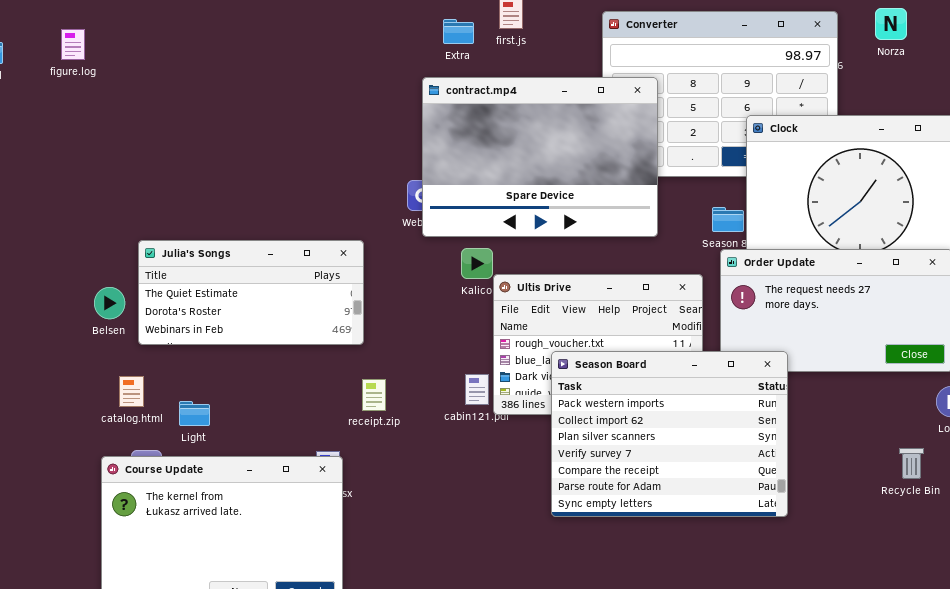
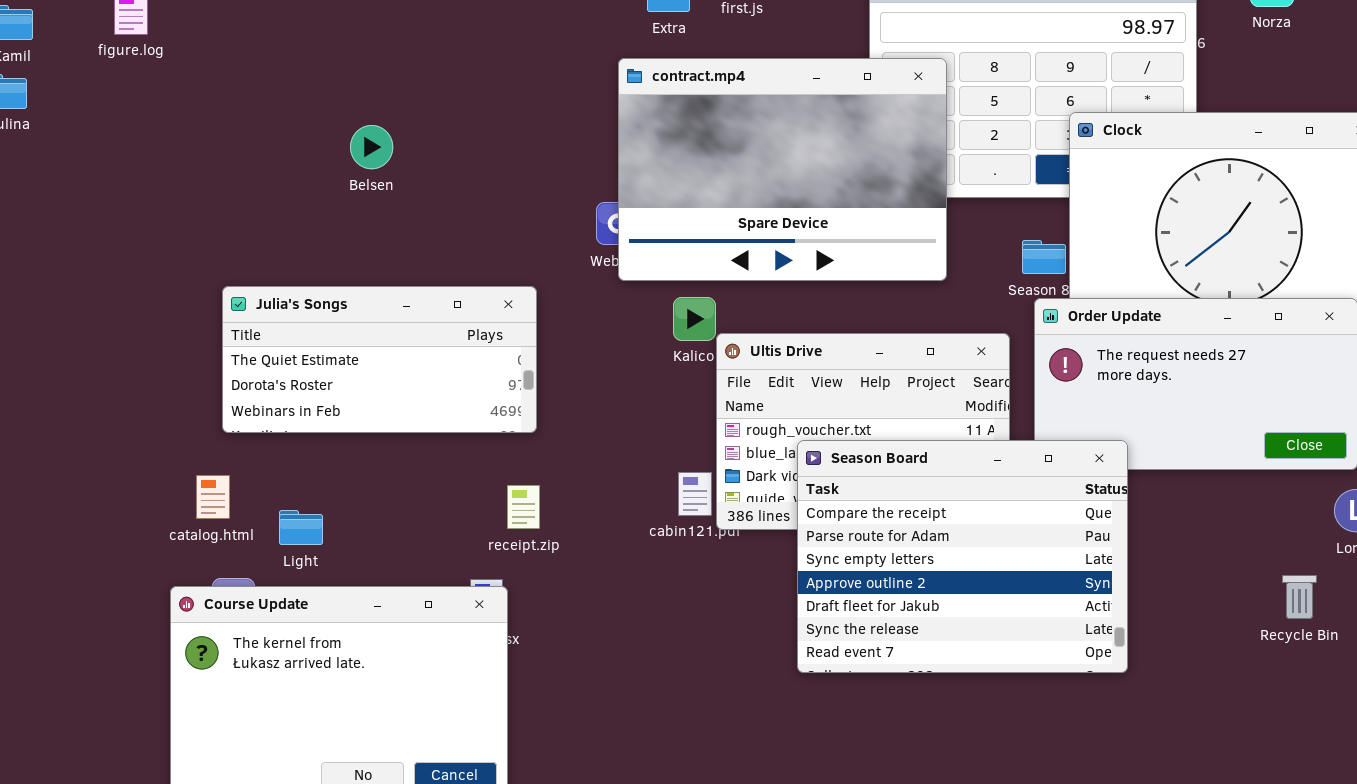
Belsen: [94,287,125,319] -> [350,125,393,169], moved
Season Board: [551,351,788,517] -> [797,440,1128,673], scrolled down 4 rows
receipt.zip: [362,379,386,411] -> [507,485,540,529], moved

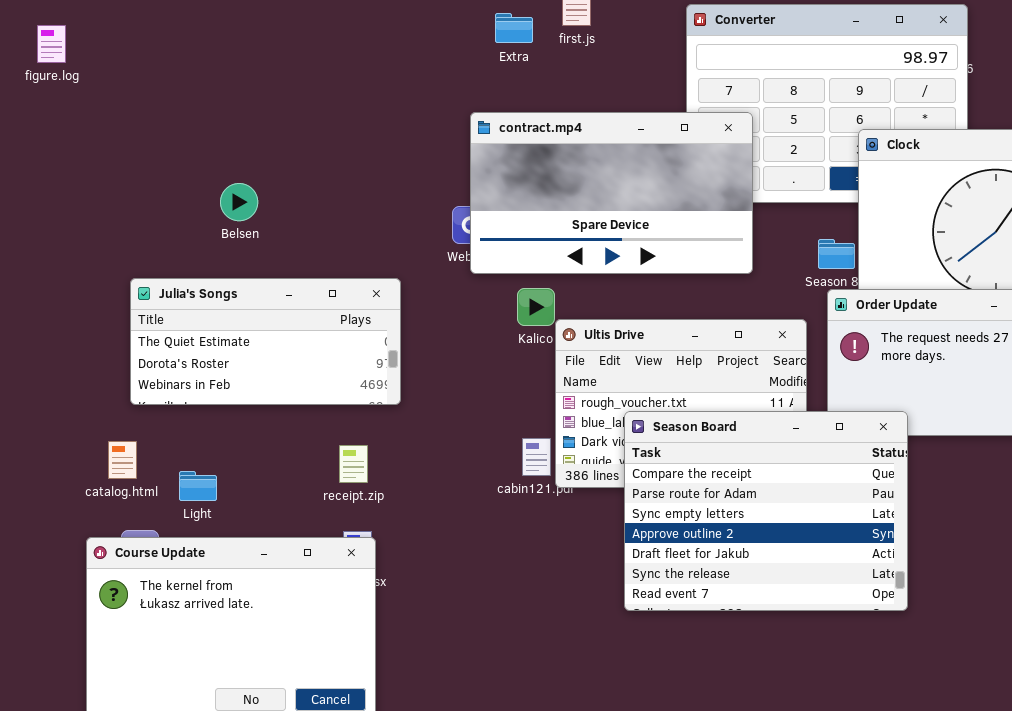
contract.mp4: [618,58,947,281] -> [470,112,753,274], resized
Belsen: [350,125,393,169] -> [220,183,258,221], moved
receipt.zip: [507,485,540,529] -> [339,445,368,483], moved

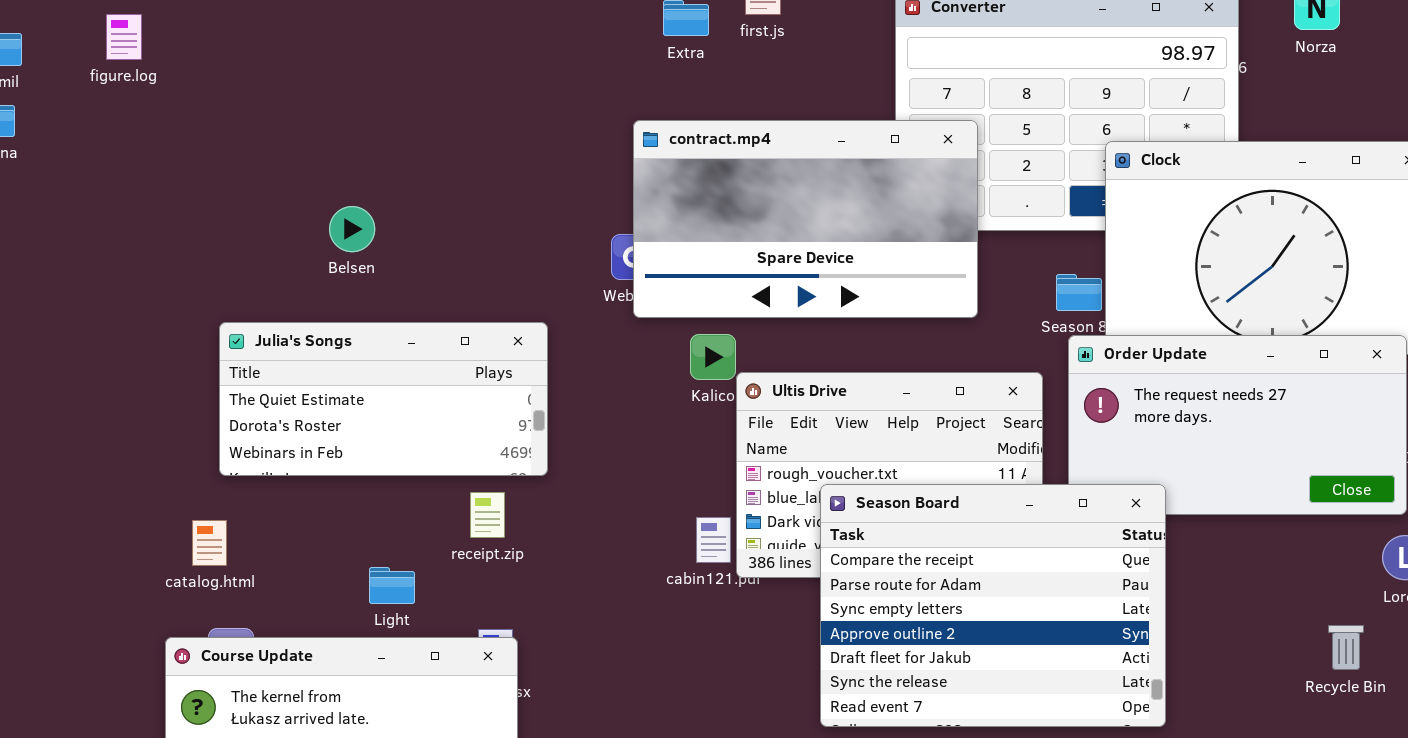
receipt.zip: [339,445,368,483] -> [470,492,505,538], moved
Light: [179,471,217,501] -> [369,567,415,604], moved

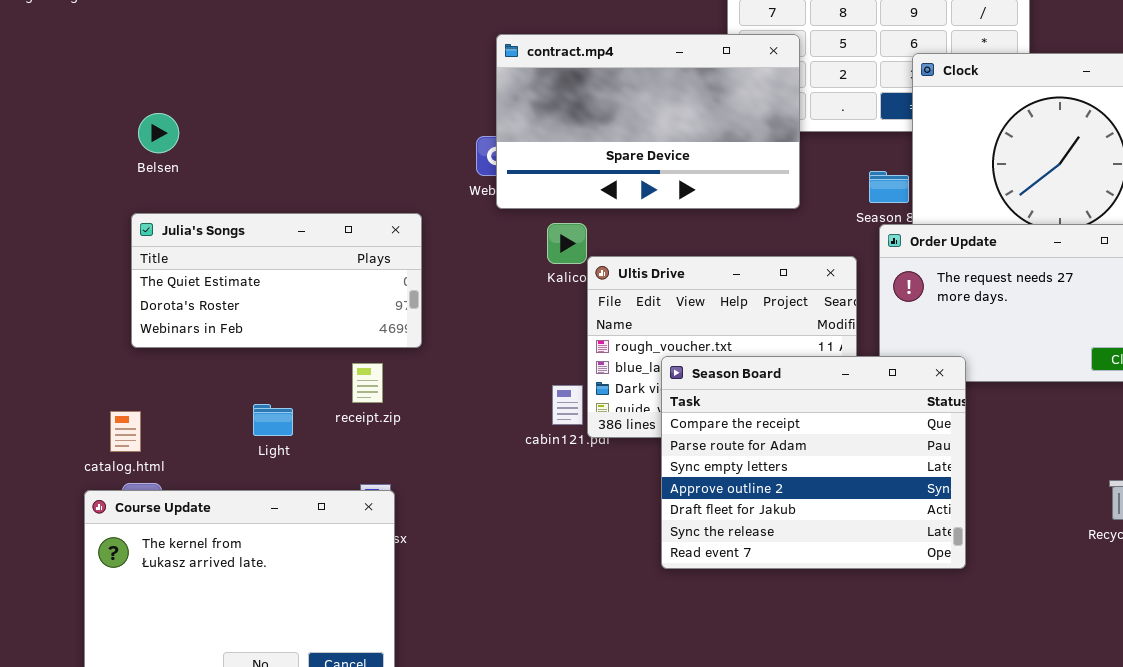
Belsen: [329,206,375,252] -> [138,113,179,153], moved
catalog.html: [192,520,227,566] -> [110,411,141,452], moved
Light: [369,567,415,604] -> [253,404,293,436], moved

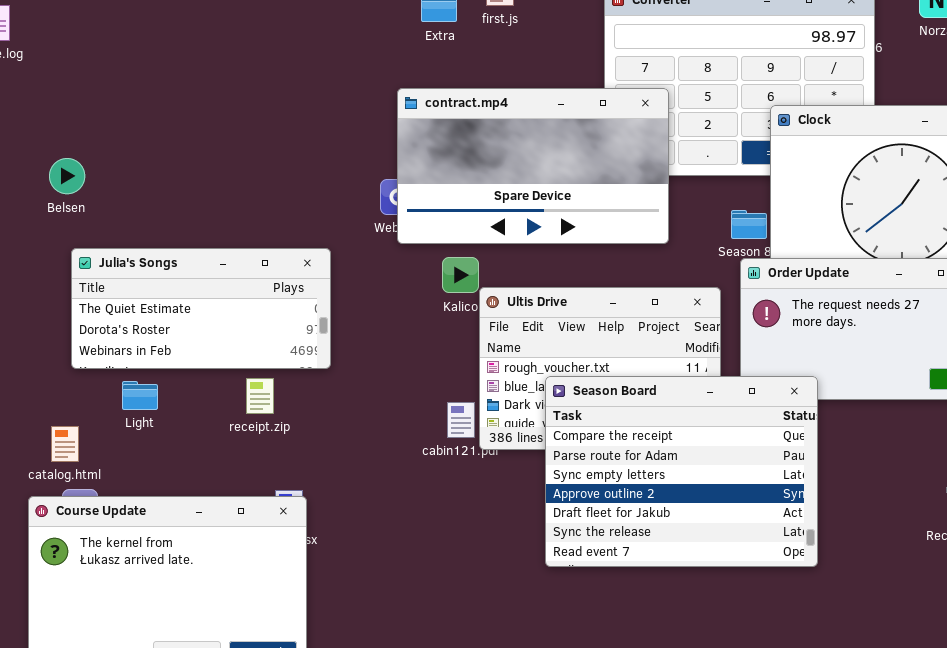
Belsen: [138,113,179,153] -> [49,158,85,194], moved
receipt.zip: [352,363,383,403] -> [246,378,274,414], moved
Light: [253,404,293,436] -> [122,381,158,410], moved

